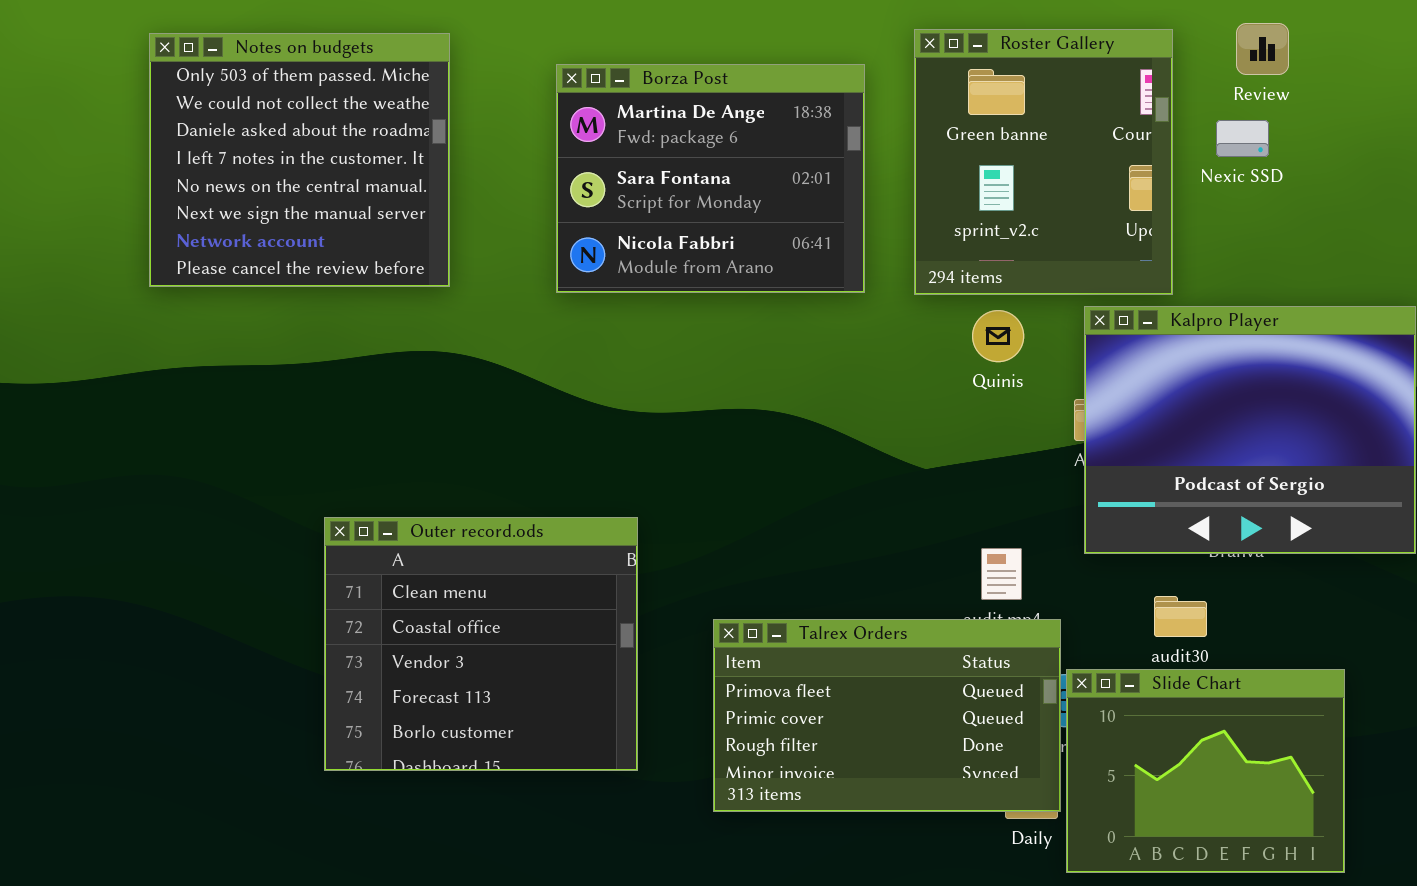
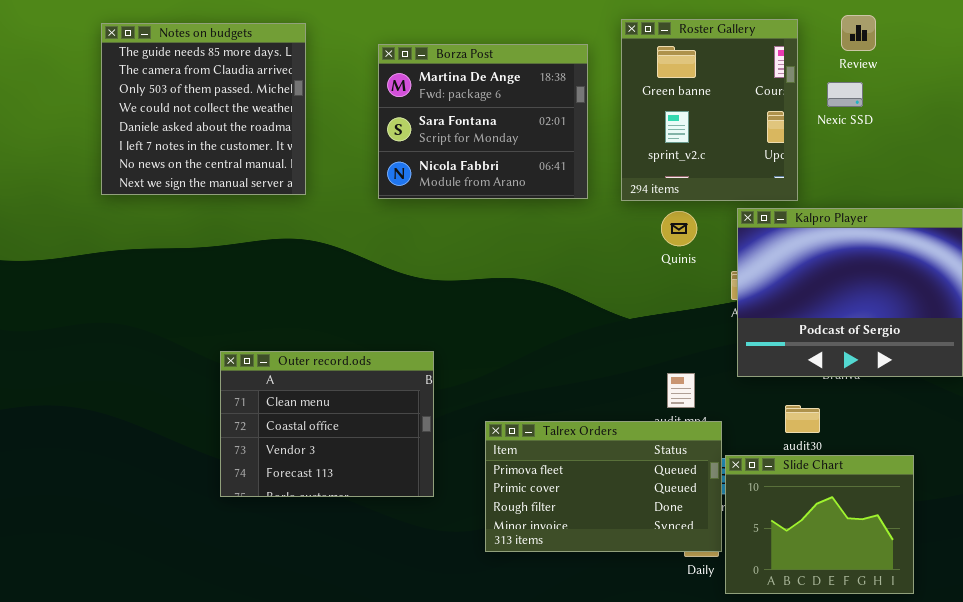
Notes on budgets: [149,33,450,287] -> [101,23,306,195], scrolled up 2 rows
Outer record.ods: [324,517,638,771] -> [220,351,434,497], resized

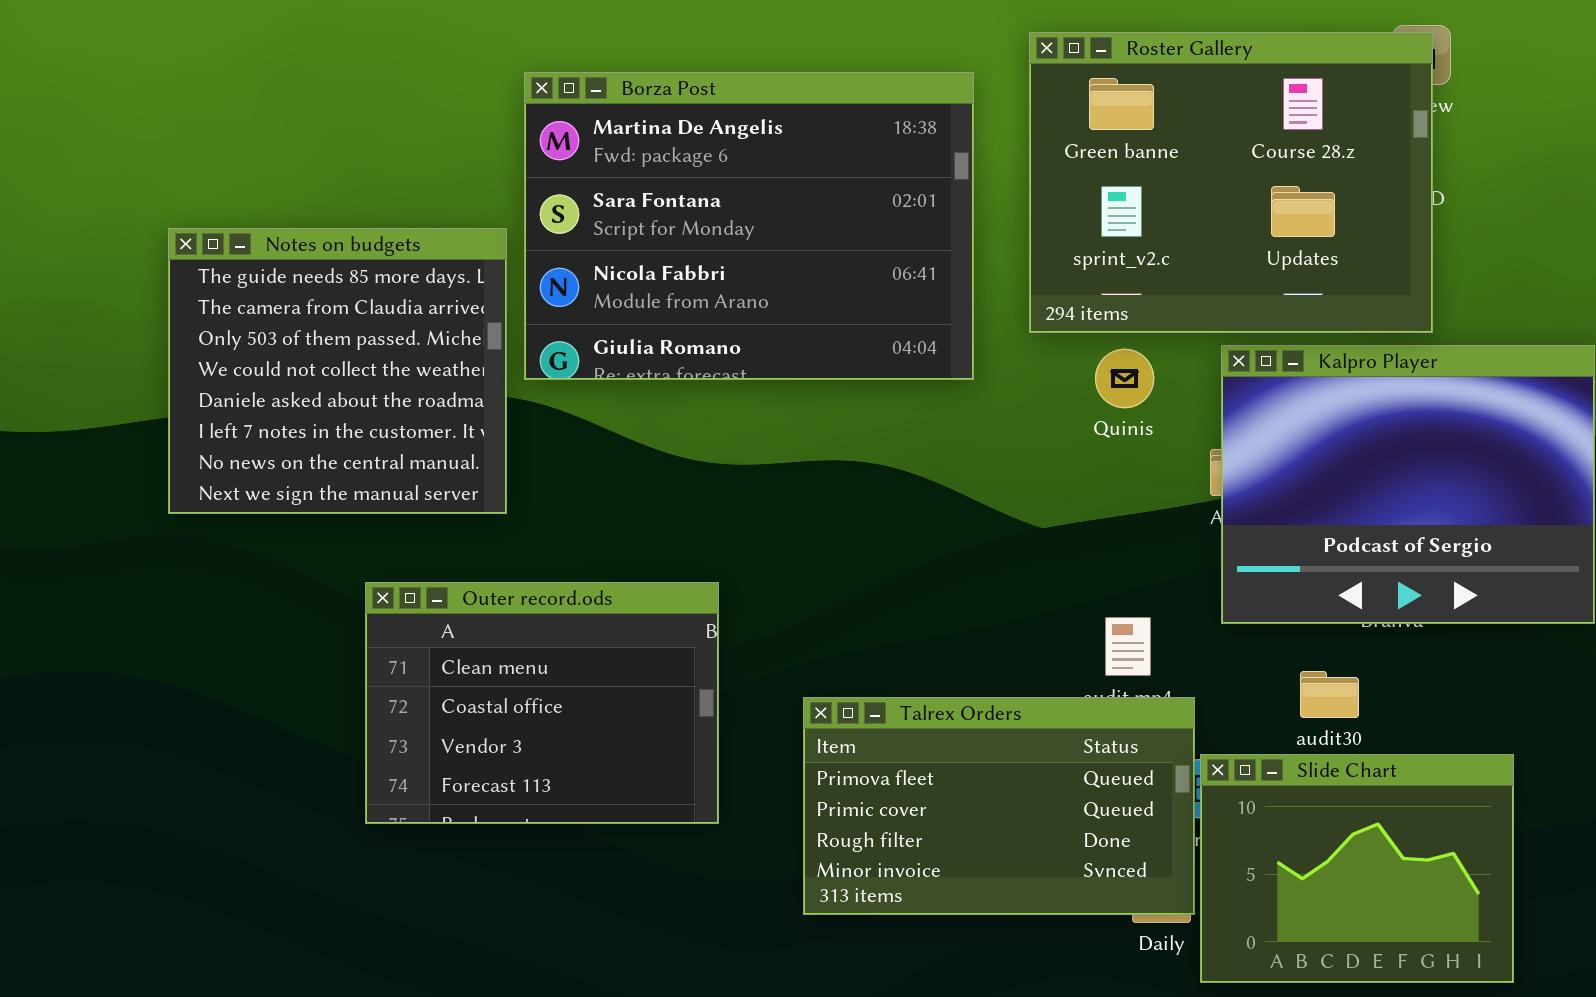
Roster Gallery: [621,19,798,201] -> [1029,32,1433,333], resized
Notes on budgets: [101,23,306,195] -> [168,228,507,514], moved
Borza Post: [378,44,588,199] -> [524,72,974,380], resized

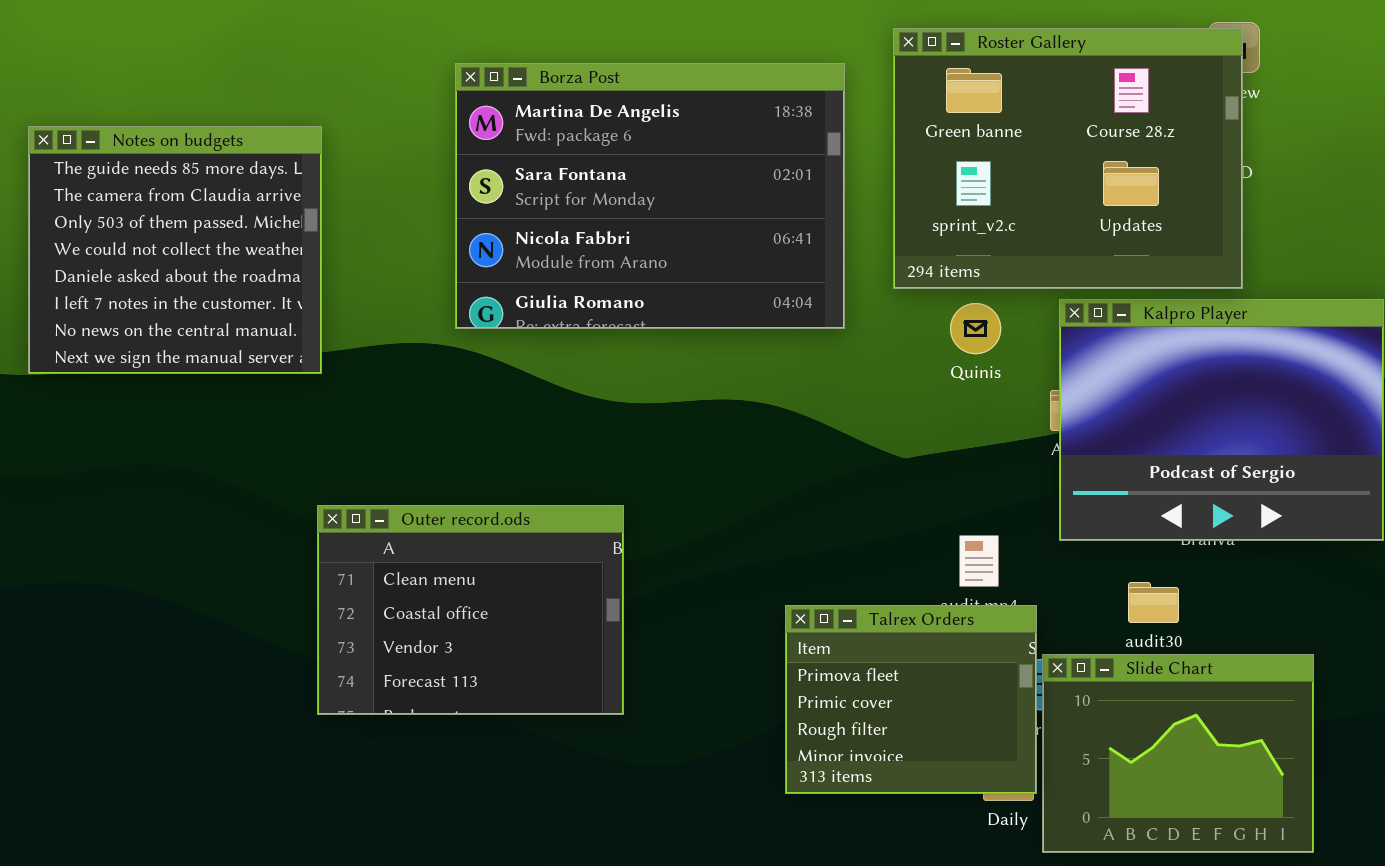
Notes on budgets: [168,228,507,514] -> [28,126,322,374], moved
Talrex Orders: [803,697,1195,915] -> [785,605,1037,794], resized

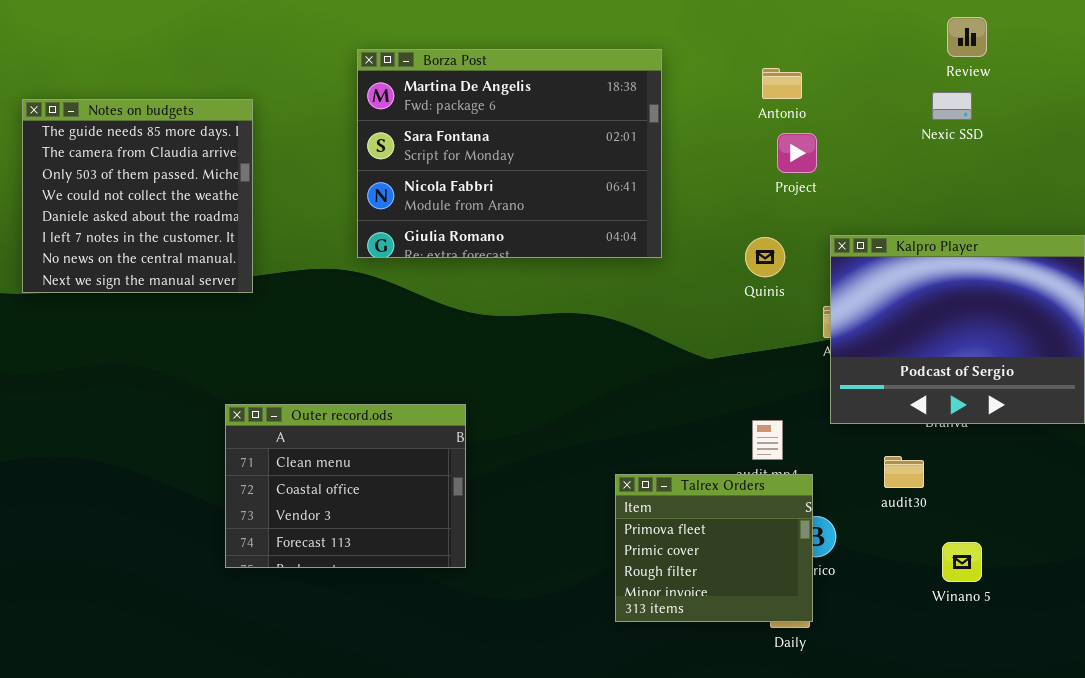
Roster Gallery: [893,28,1243,289] -> none, closed
Outer record.ods: [317,505,624,715] -> [225,404,466,568], moved
Slide Chart: [1042,654,1314,853] -> none, closed

